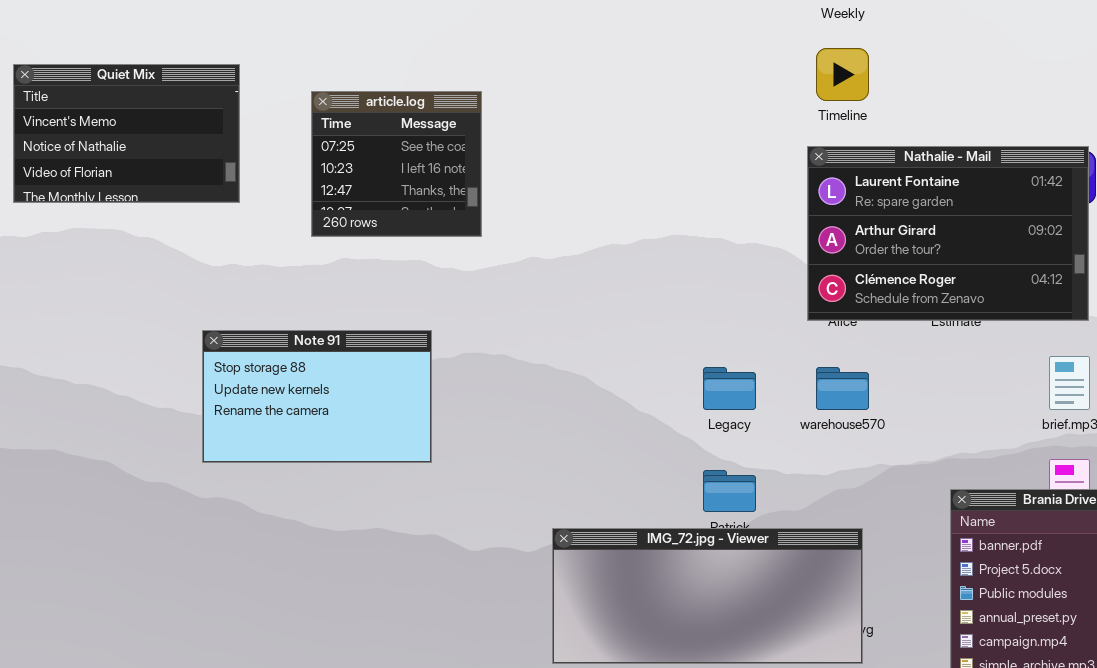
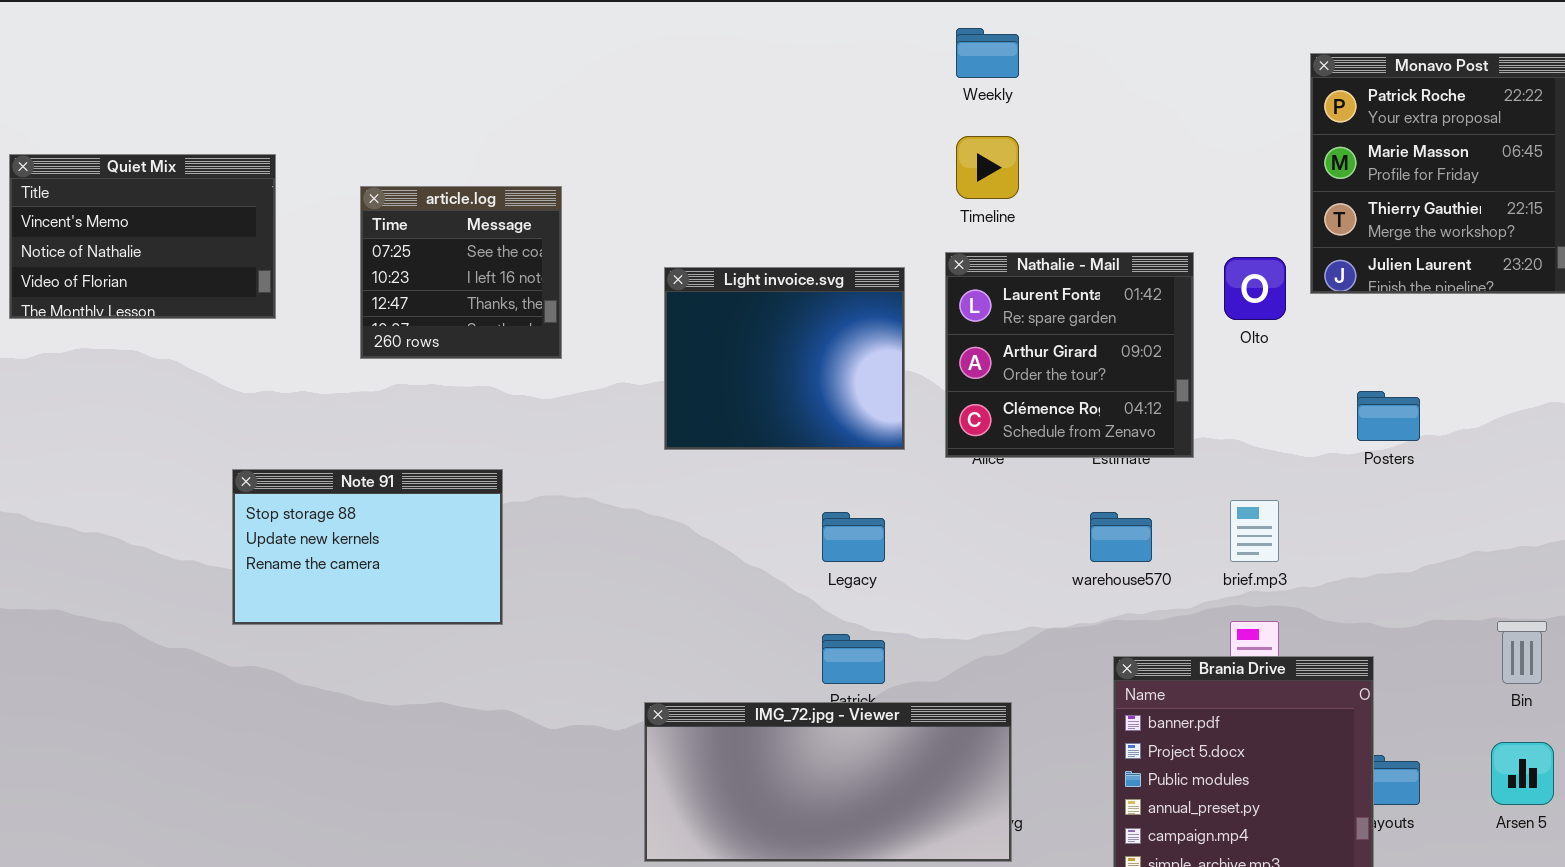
Nathalie - Mail: [807,146,1089,321] -> [945,252,1194,458], resized
Light invoice.svg: none -> [664,267,905,450], opened
warehouse570: [816,367,869,410] -> [1090,512,1152,562], moved

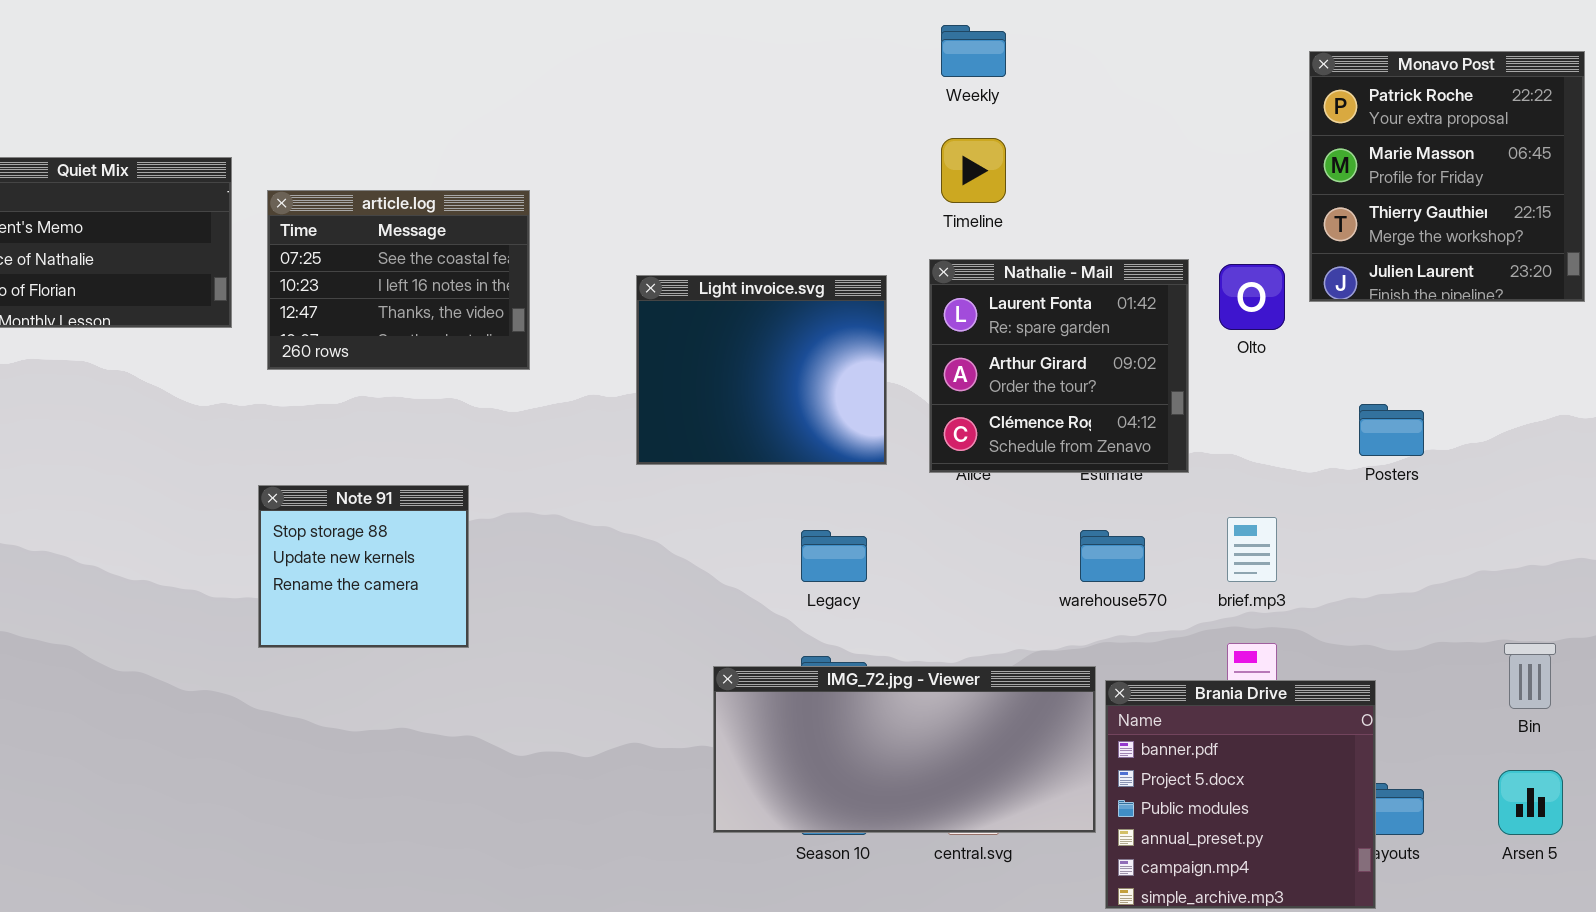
article.log: [360,186,562,359] -> [267,190,530,370], resized
Note 91: [232,469,503,625] -> [258,485,469,648], resized
IMG_72.jpg - Viewer: [644,702,1012,862] -> [713,666,1096,833], moved

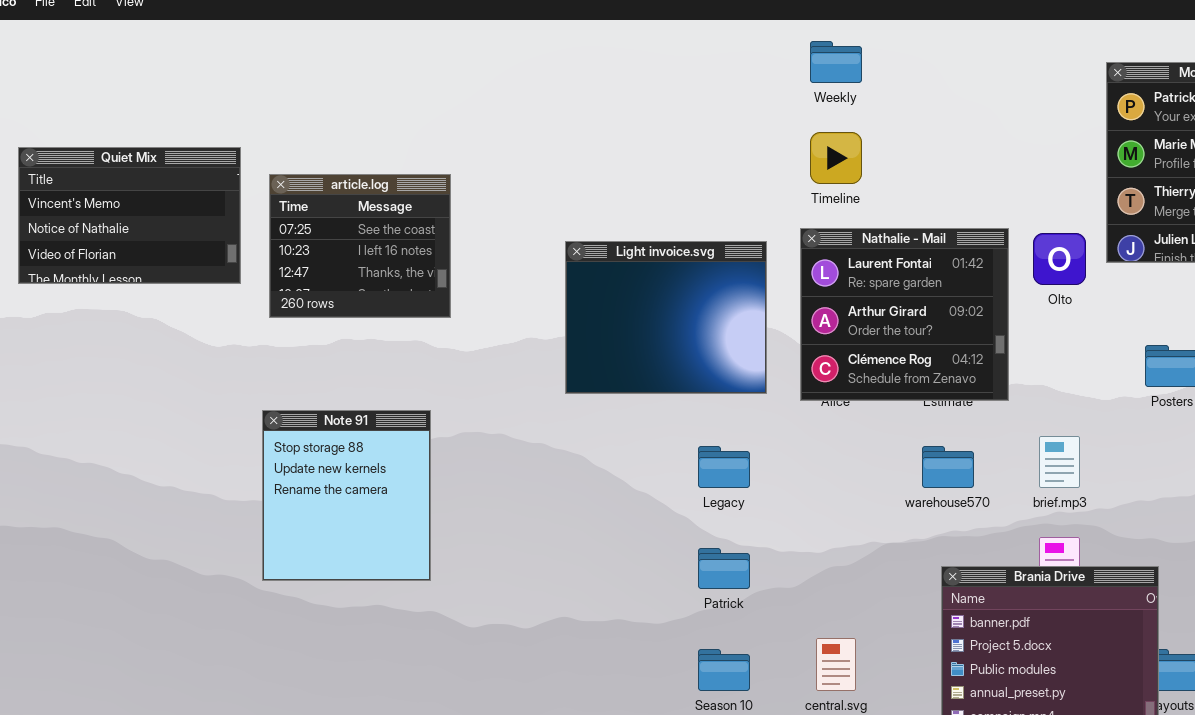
article.log: [267,190,530,370] -> [269,174,451,318], resized
Note 91: [258,485,469,648] -> [262,410,431,581], resized
IMG_72.jpg - Viewer: [713,666,1096,833] -> none, closed

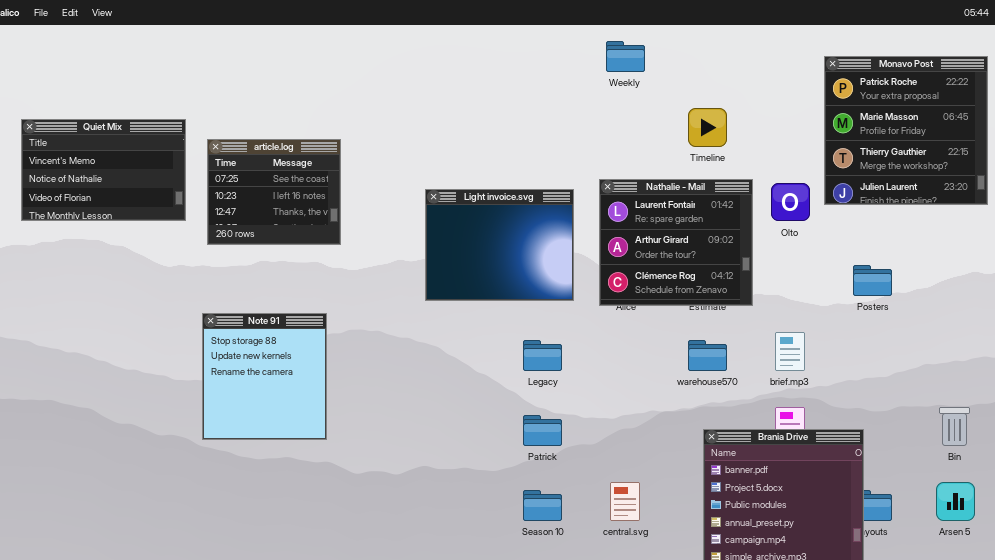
Timeline: [810,132,862,184] -> [688,108,727,147], moved

